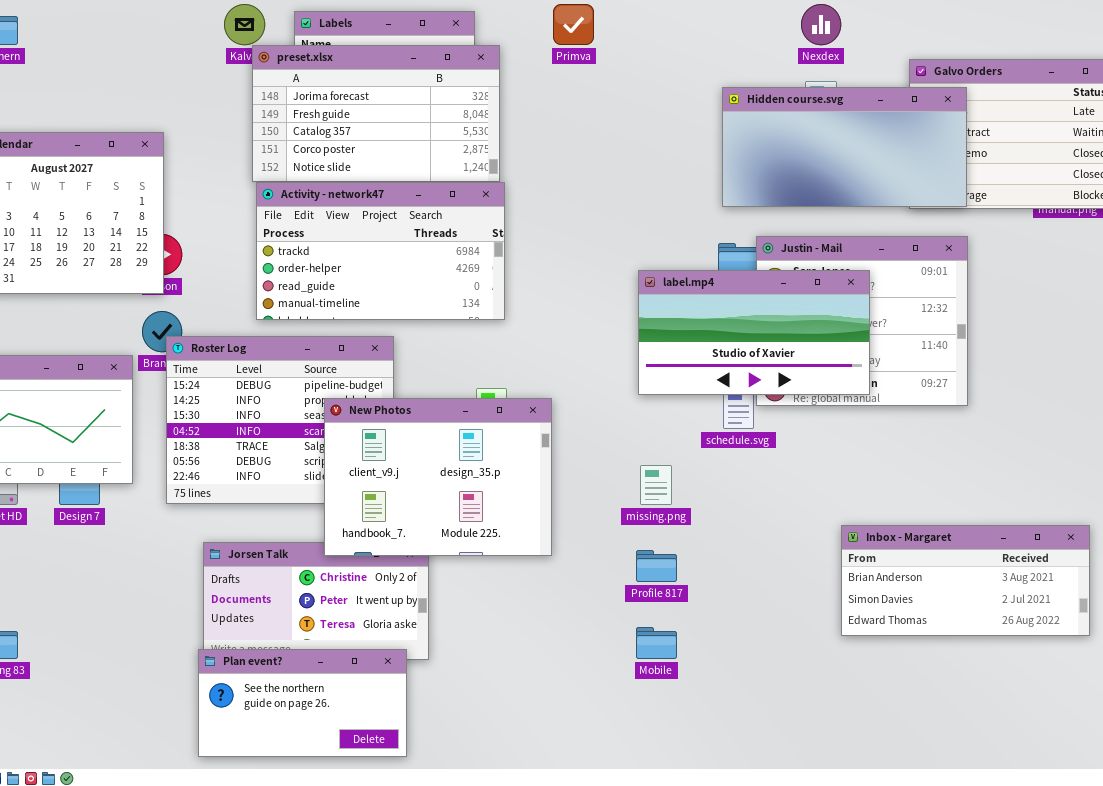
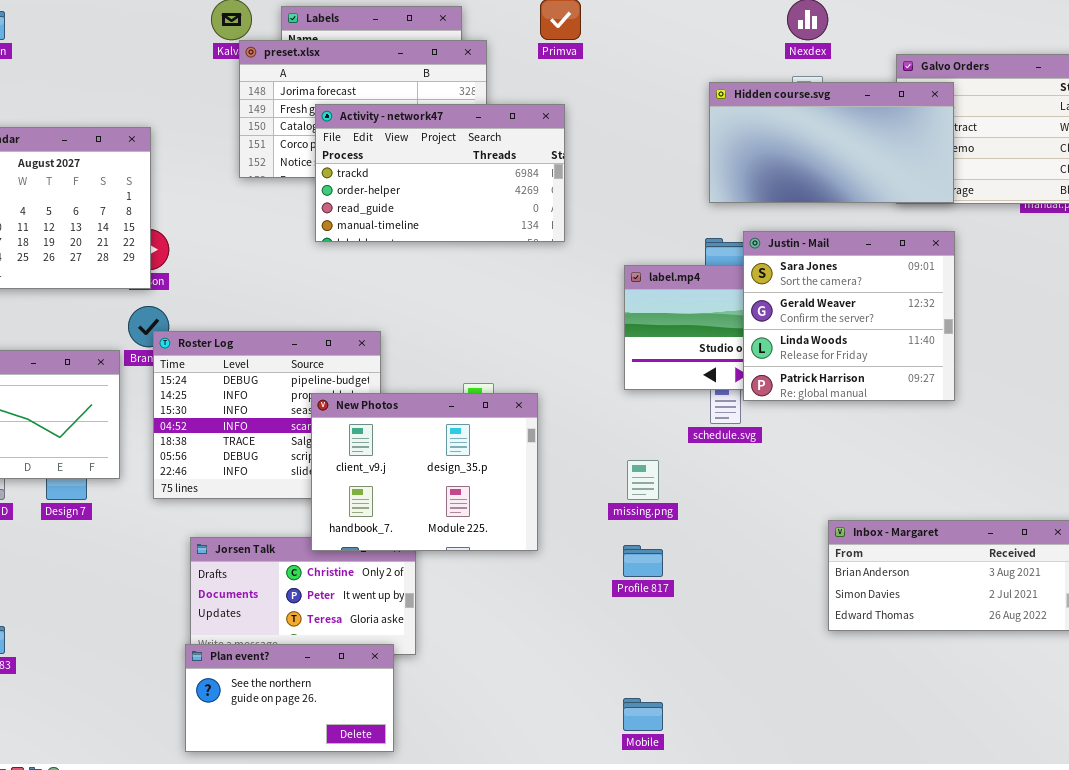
Activity - network47: [256,182,505,320] -> [315,104,565,242], moved
Justin - Mail: [756,236,968,406] -> [743,231,955,401], raised
Mobile: [636,627,677,659] -> [623,698,663,731], moved

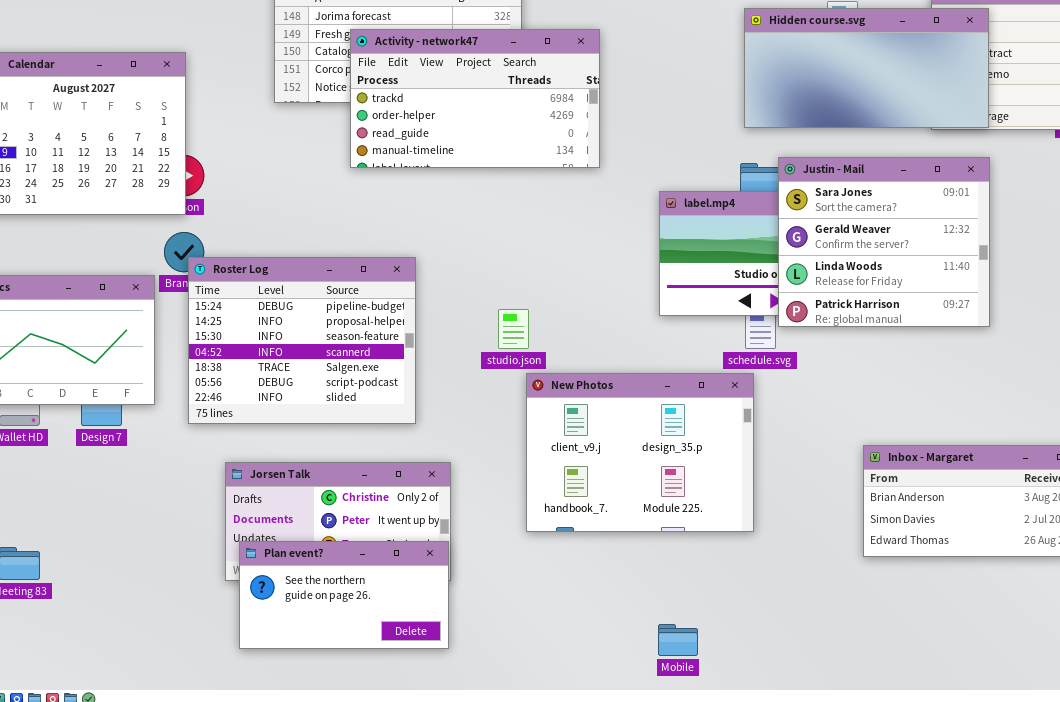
New Photos: [311,393,538,551] -> [526,373,754,532], moved
Plan event?: [185,644,394,752] -> [239,541,449,649], moved

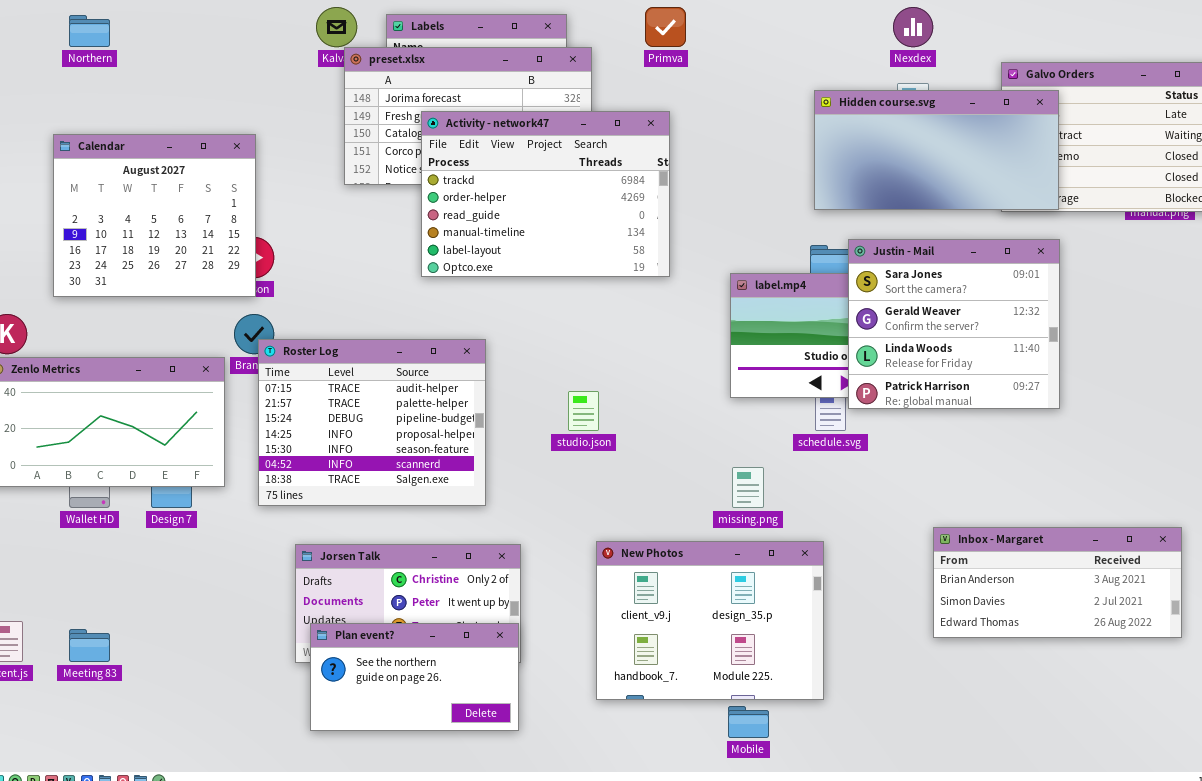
Activity - network47: [350,29,600,168] -> [421,111,670,277], resized
Roster Log: [188,257,416,424] -> [258,339,486,506], scrolled up 2 rows
New Photos: [526,373,754,532] -> [596,541,824,700], moved

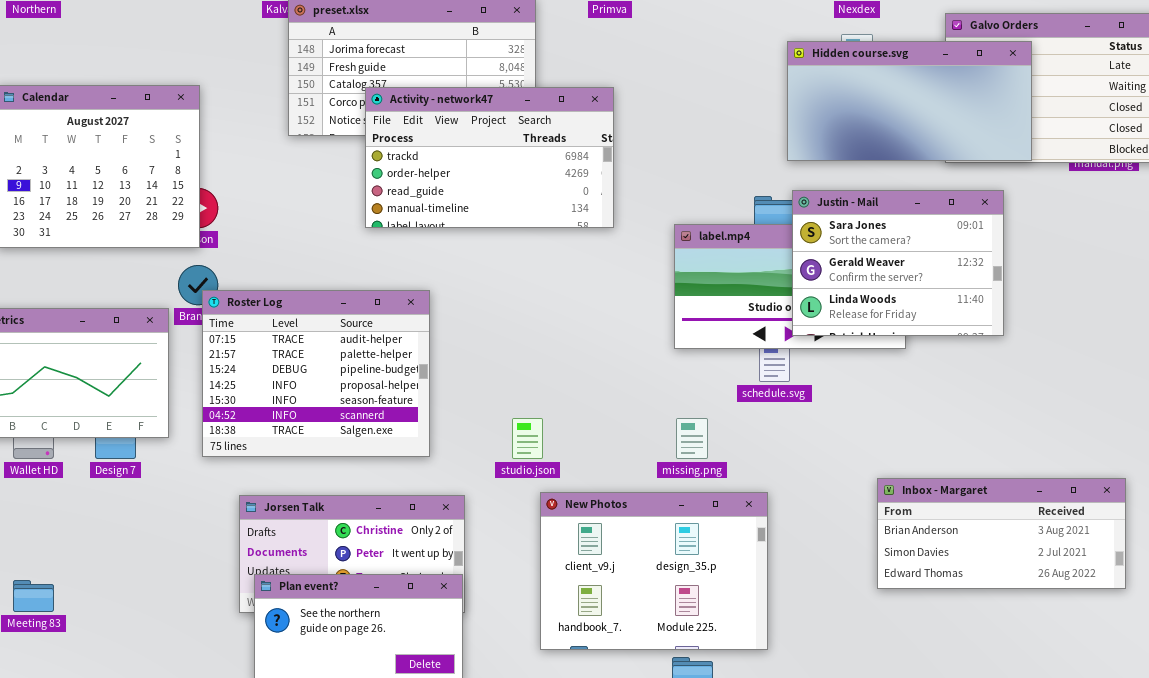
Hidden course.svg: [814,90,1059,210] -> [787,41,1032,161], moved
Activity - network47: [421,111,670,277] -> [365,87,614,228], resized
Justin - Mail: [848,239,1060,409] -> [792,190,1004,336], resized
studio.json: [568,391,599,431] -> [512,418,543,459], moved

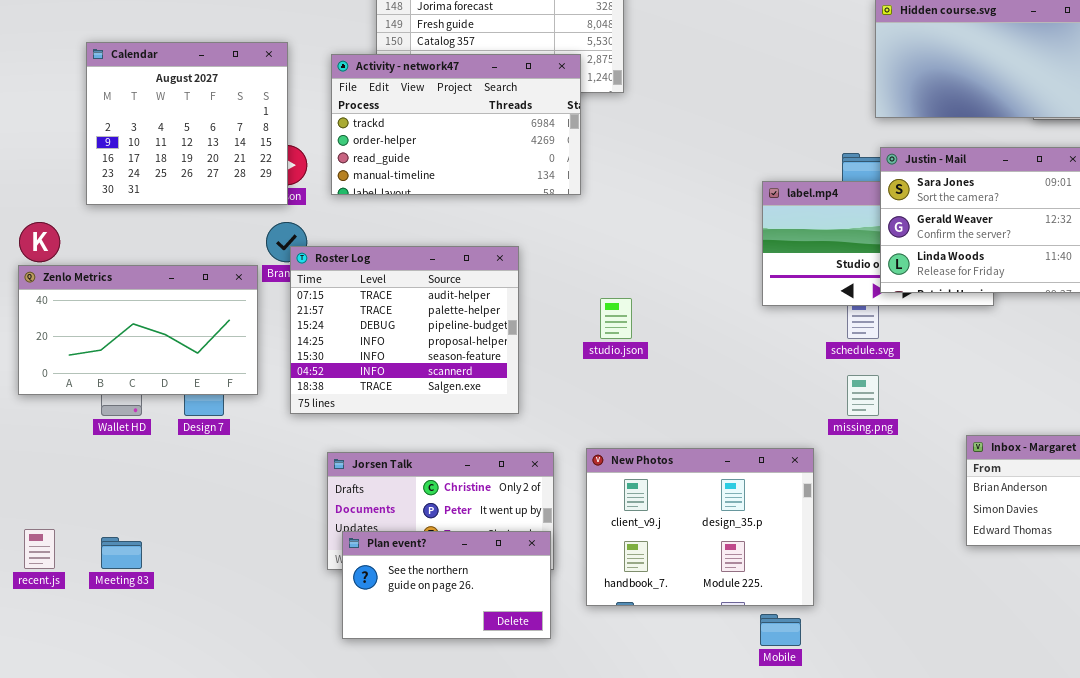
Activity - network47: [365,87,614,228] -> [331,54,581,195], moved
studio.json: [512,418,543,459] -> [600,298,632,339], moved
missing.png: [676,418,708,459] -> [847,375,879,416], moved
New Photos: [540,492,768,650] -> [586,448,814,606], moved

